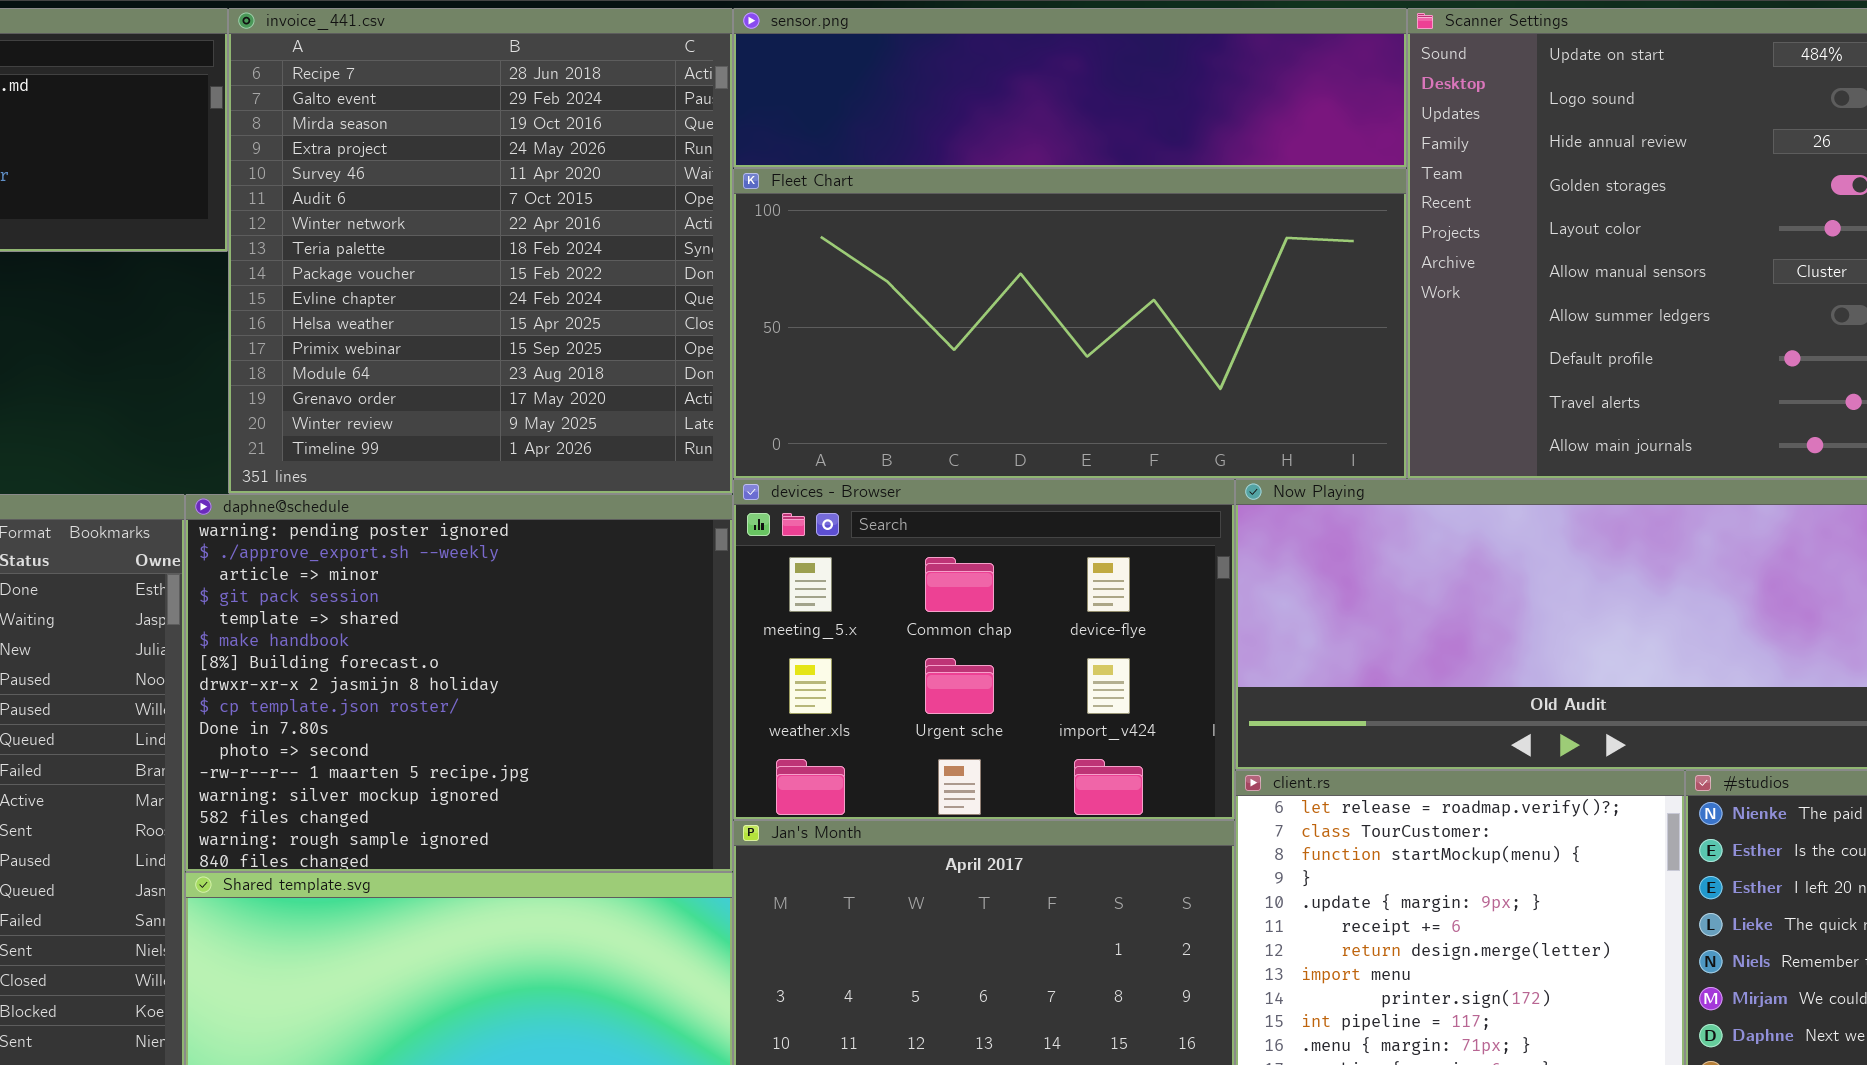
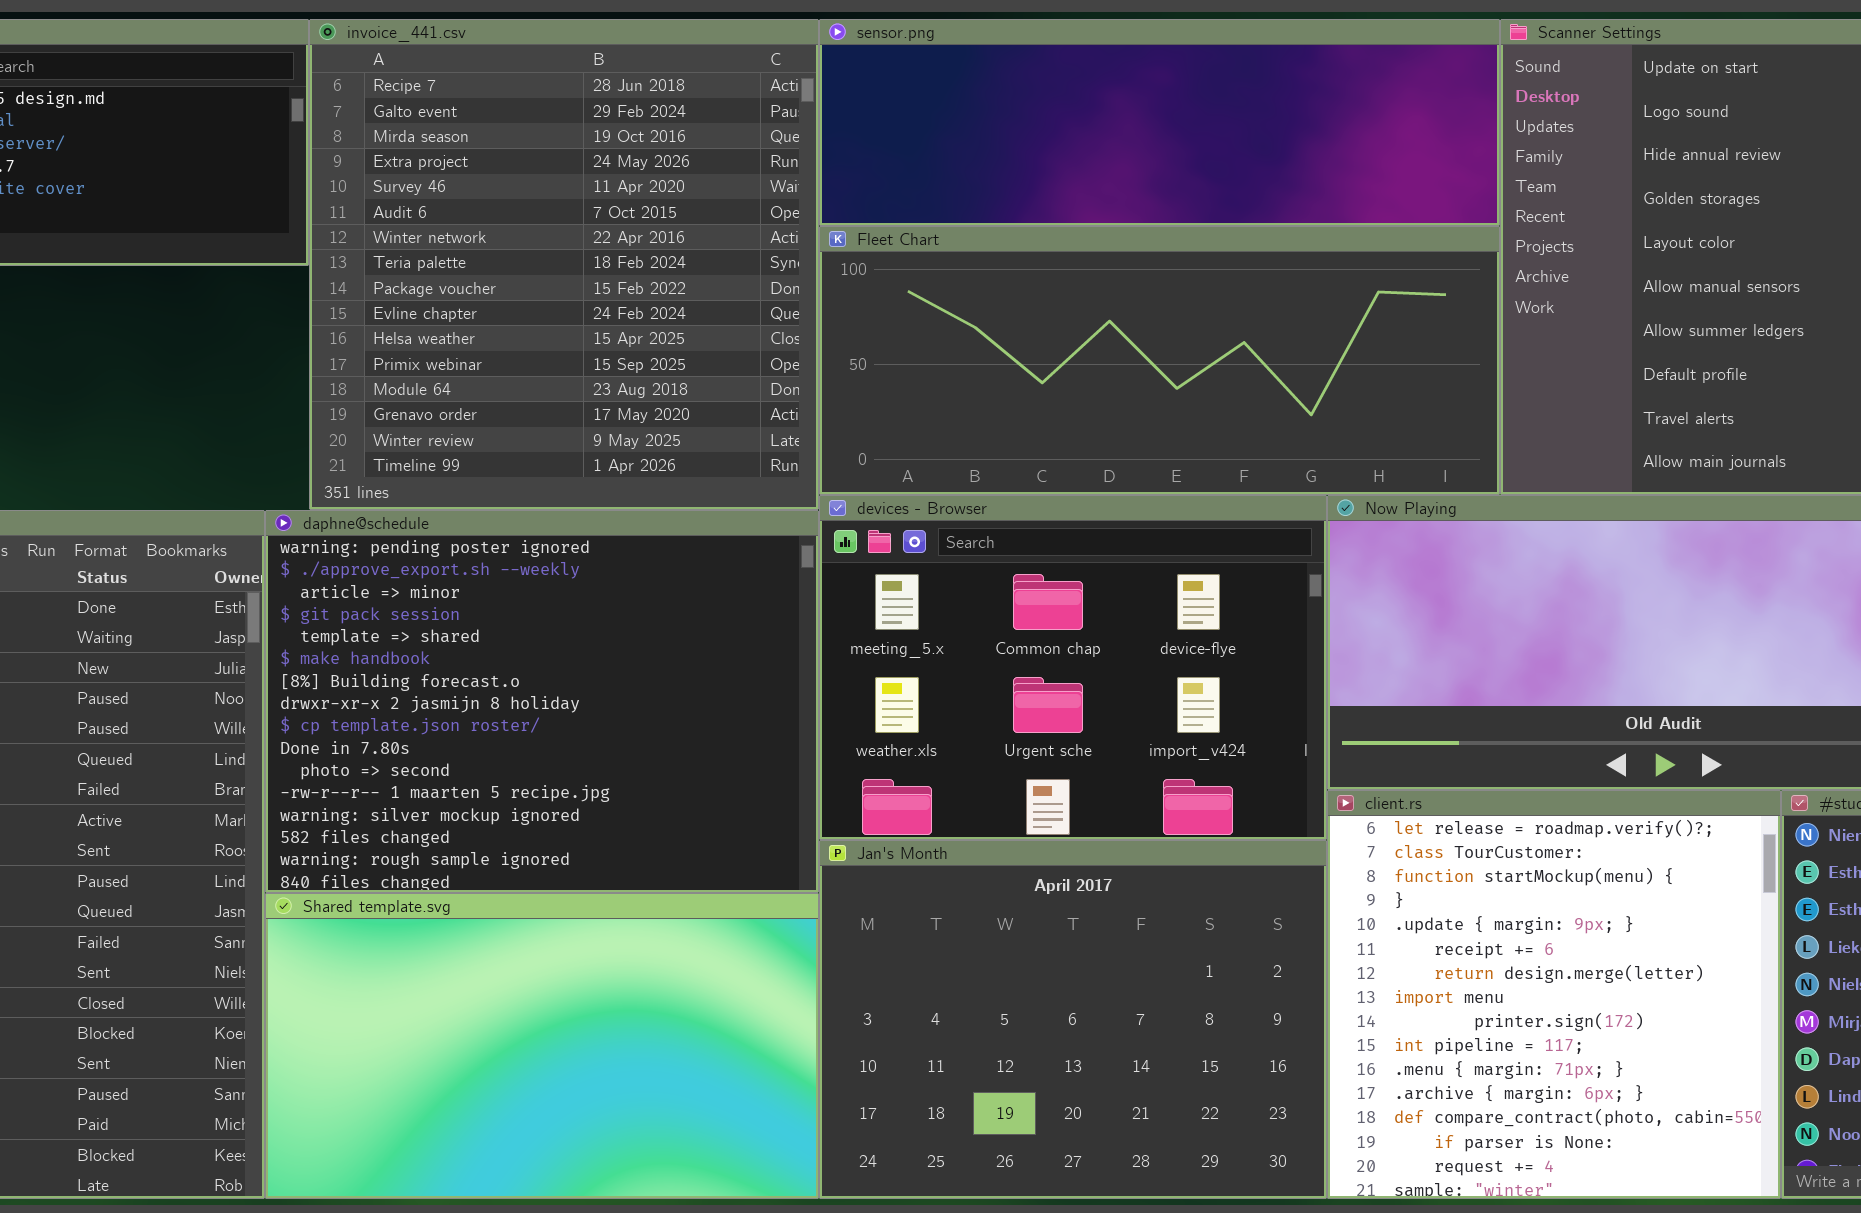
sensor.png: [733,8,1407,168] -> [819,19,1500,226], resized
Fleet Chart: [733,168,1407,479] -> [819,226,1500,495], resized

